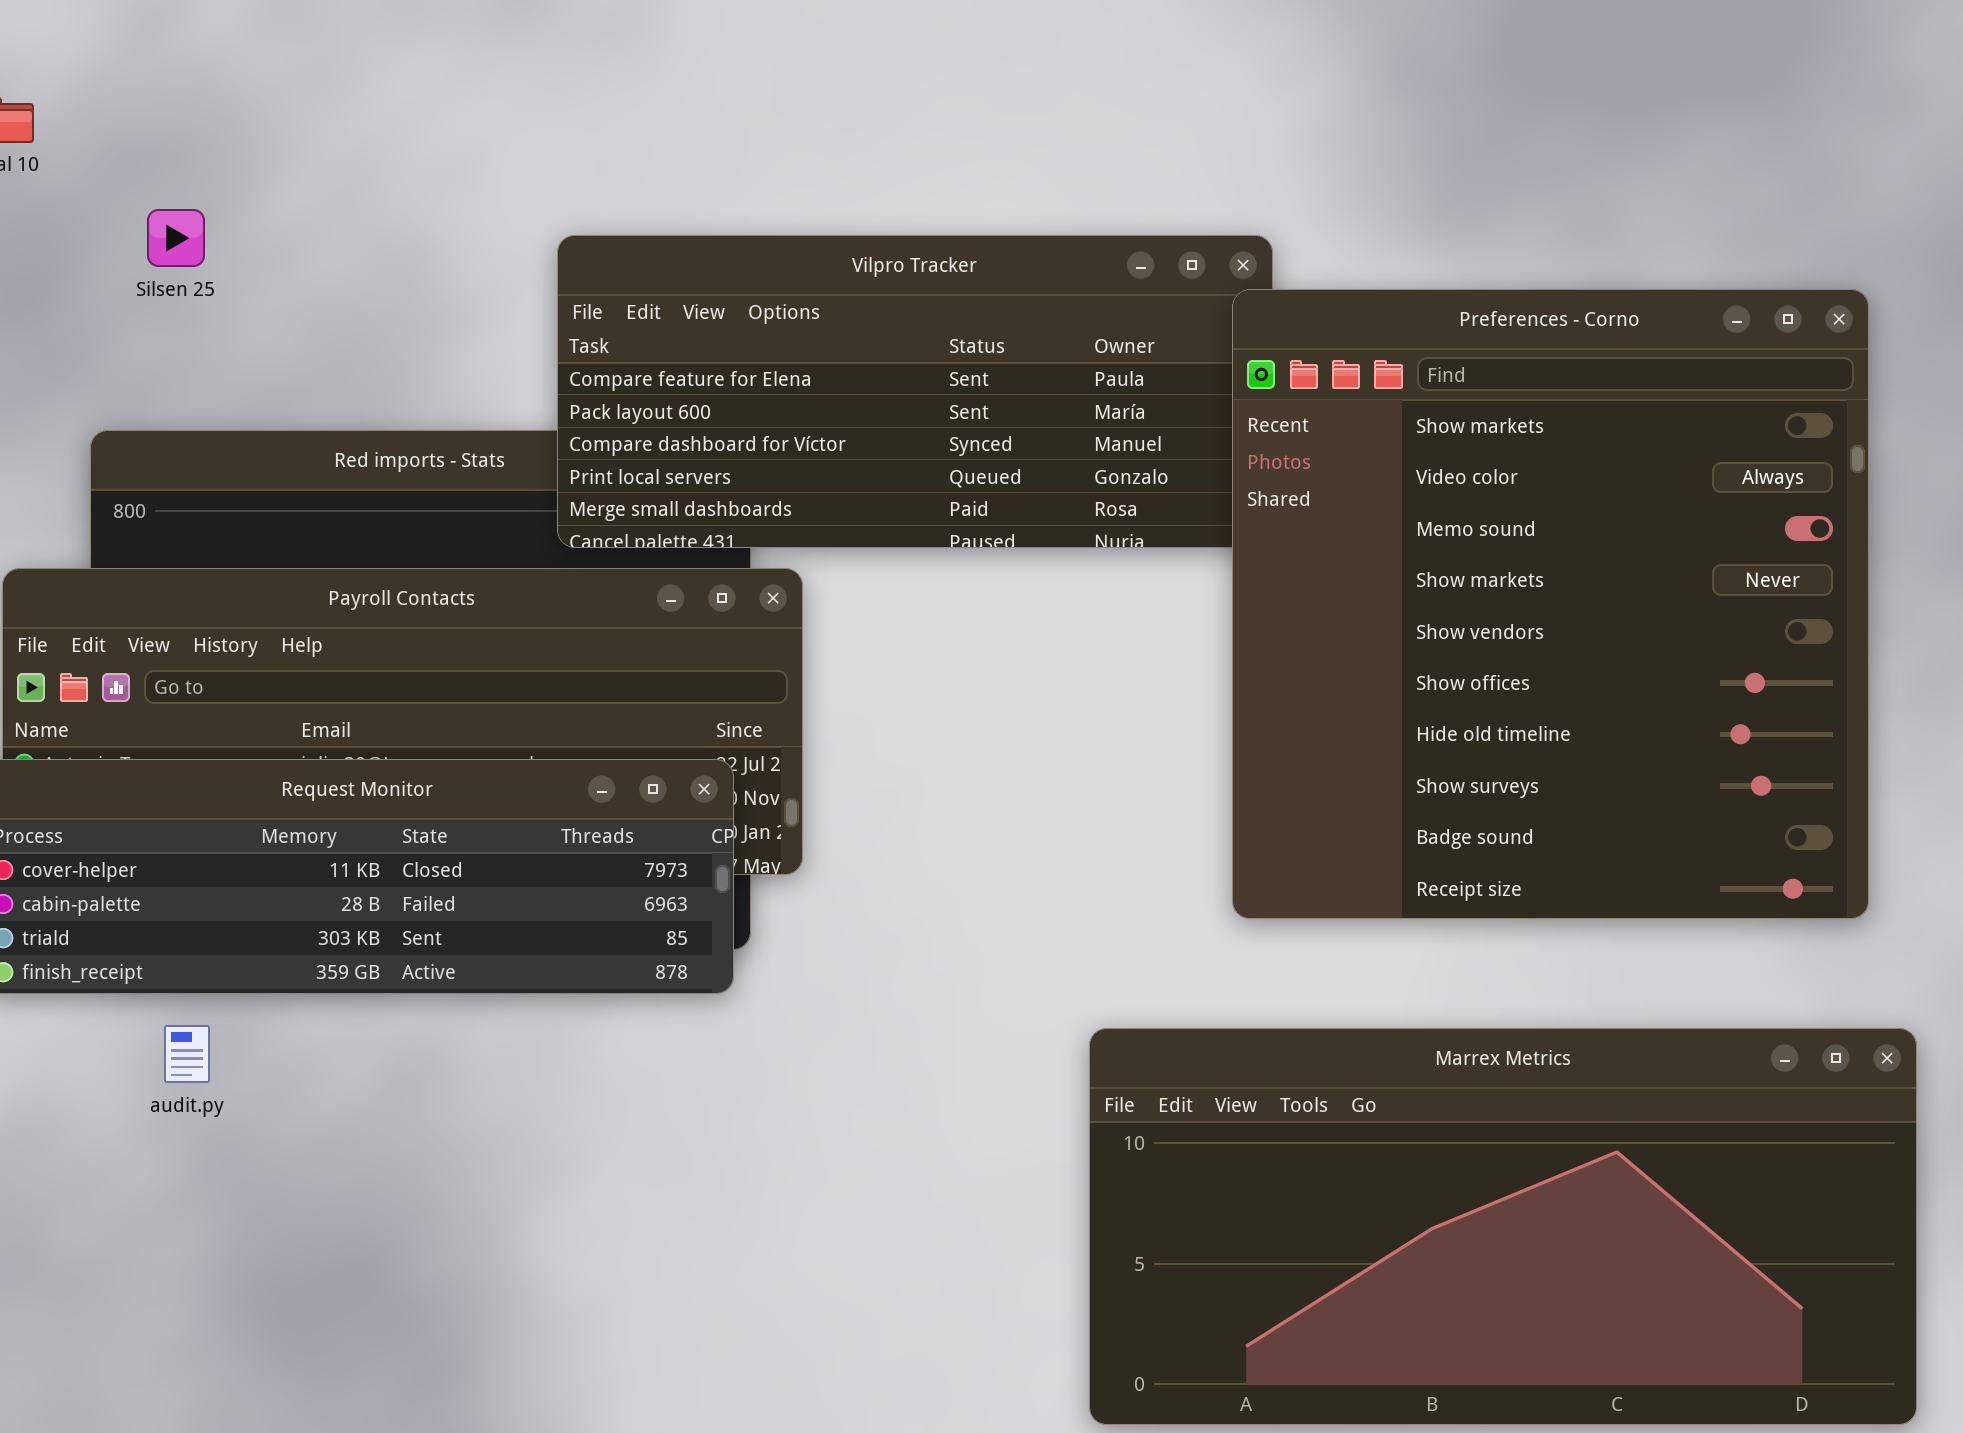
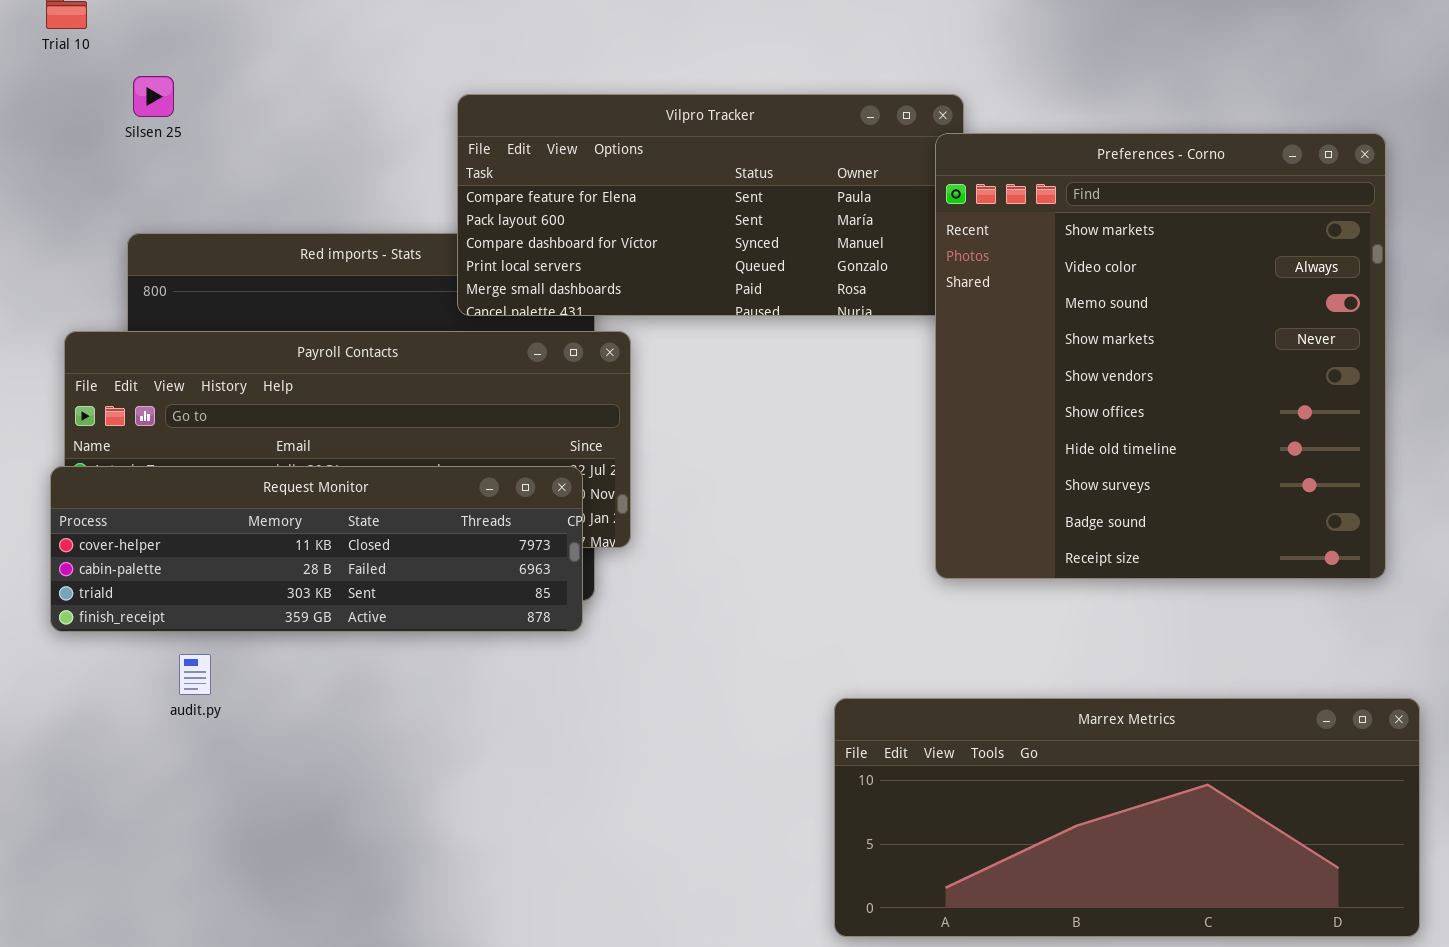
Silsen 25: [147,209,205,267] -> [133,76,174,117], moved
Marrex Metrics: [1089,1028,1917,1425] -> [834,698,1420,937], resized

